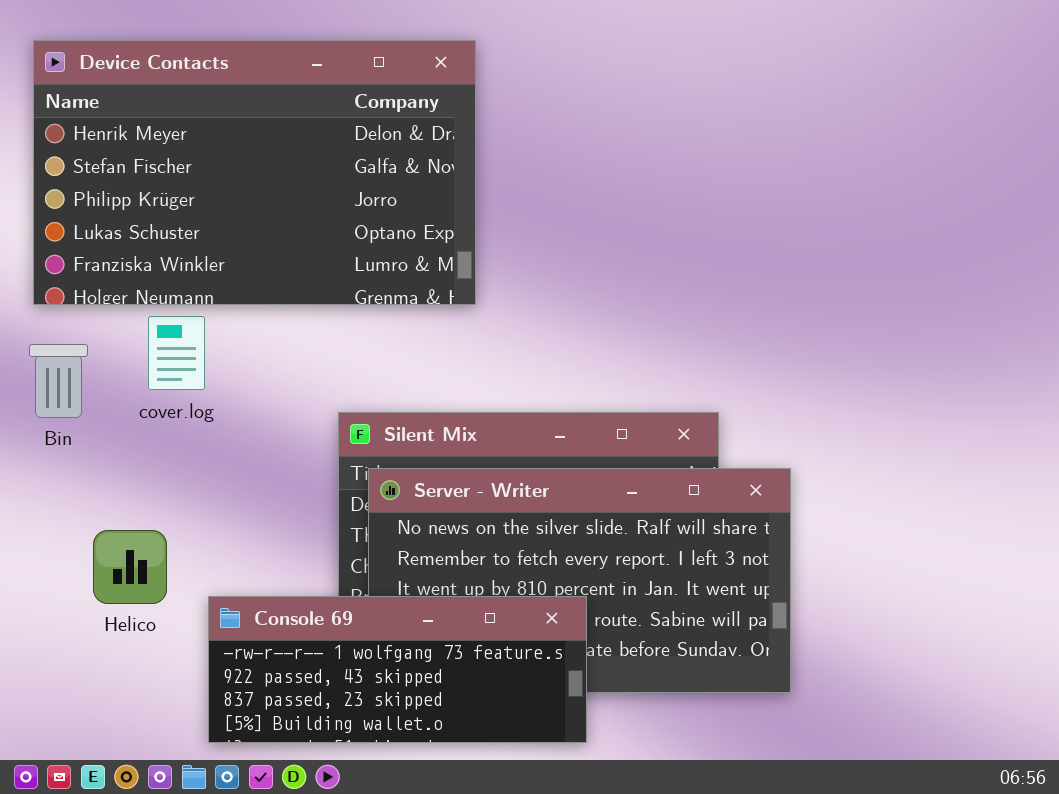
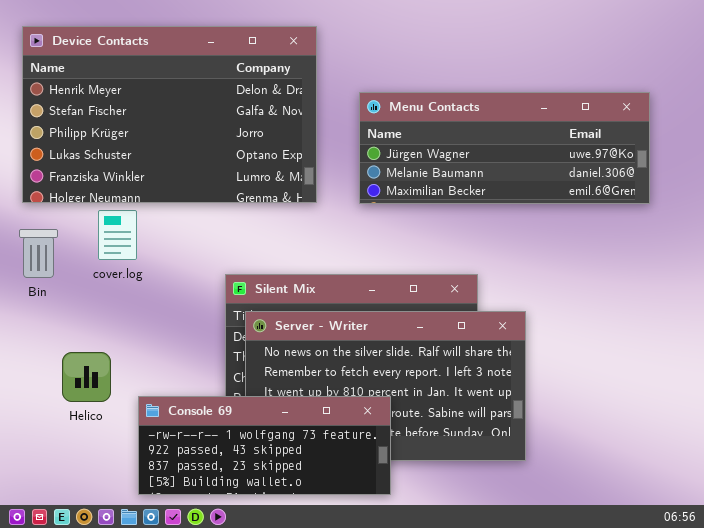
Menu Contacts: none -> [359,92,650,204], opened

